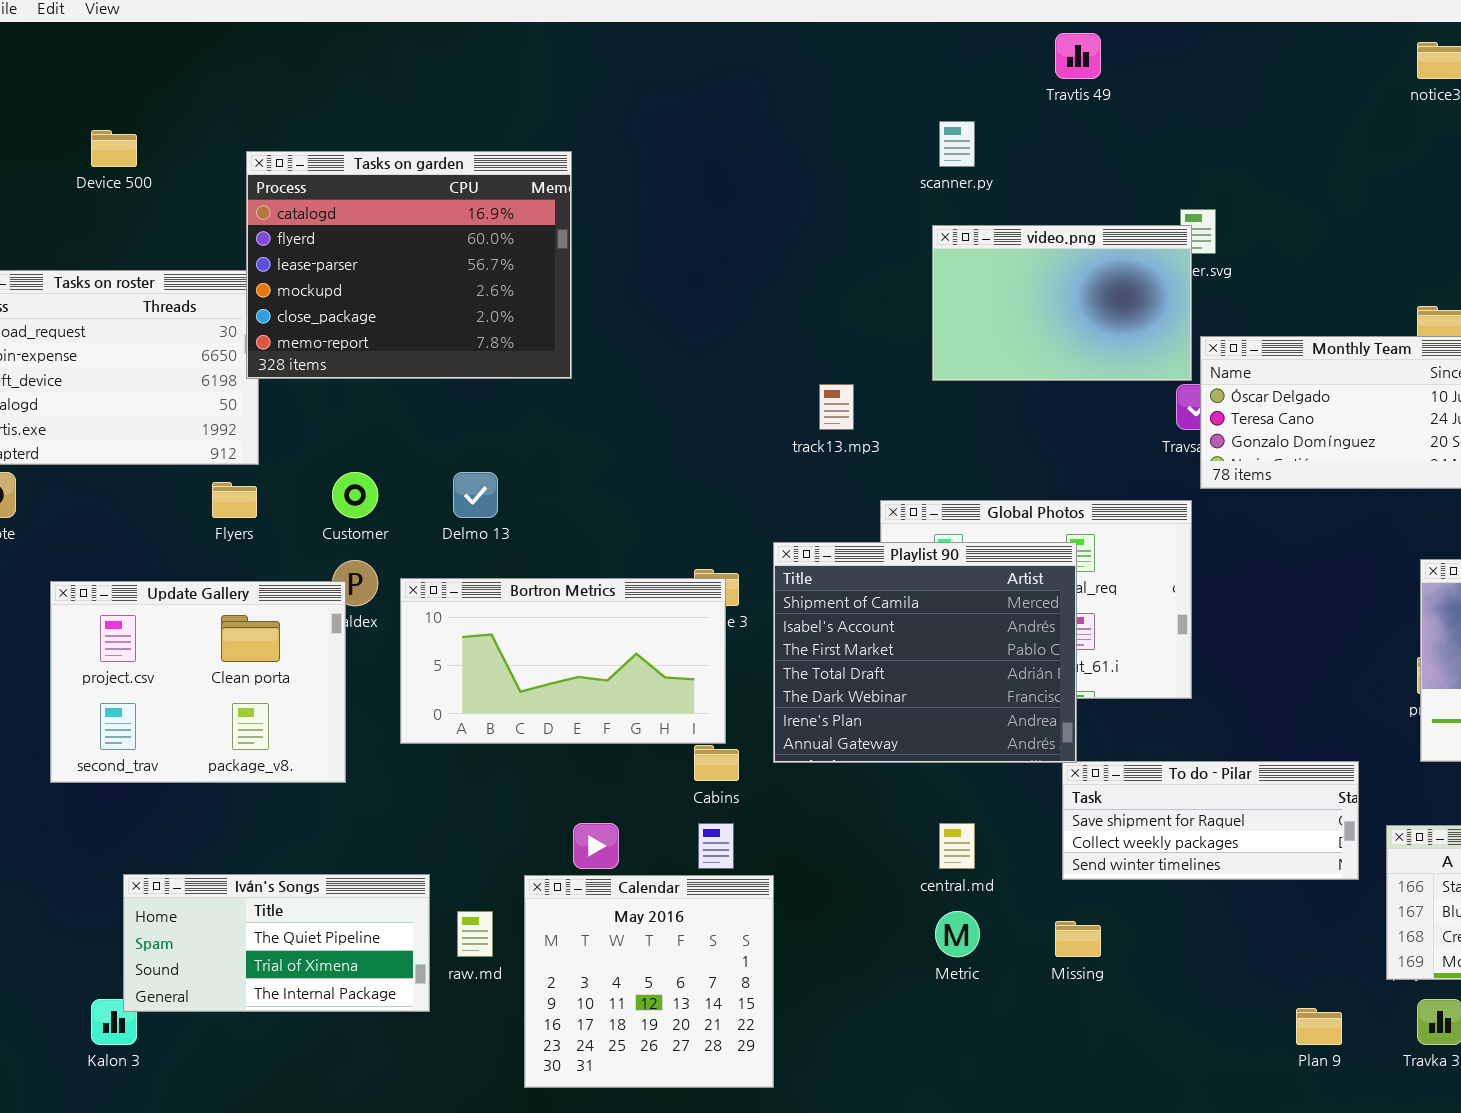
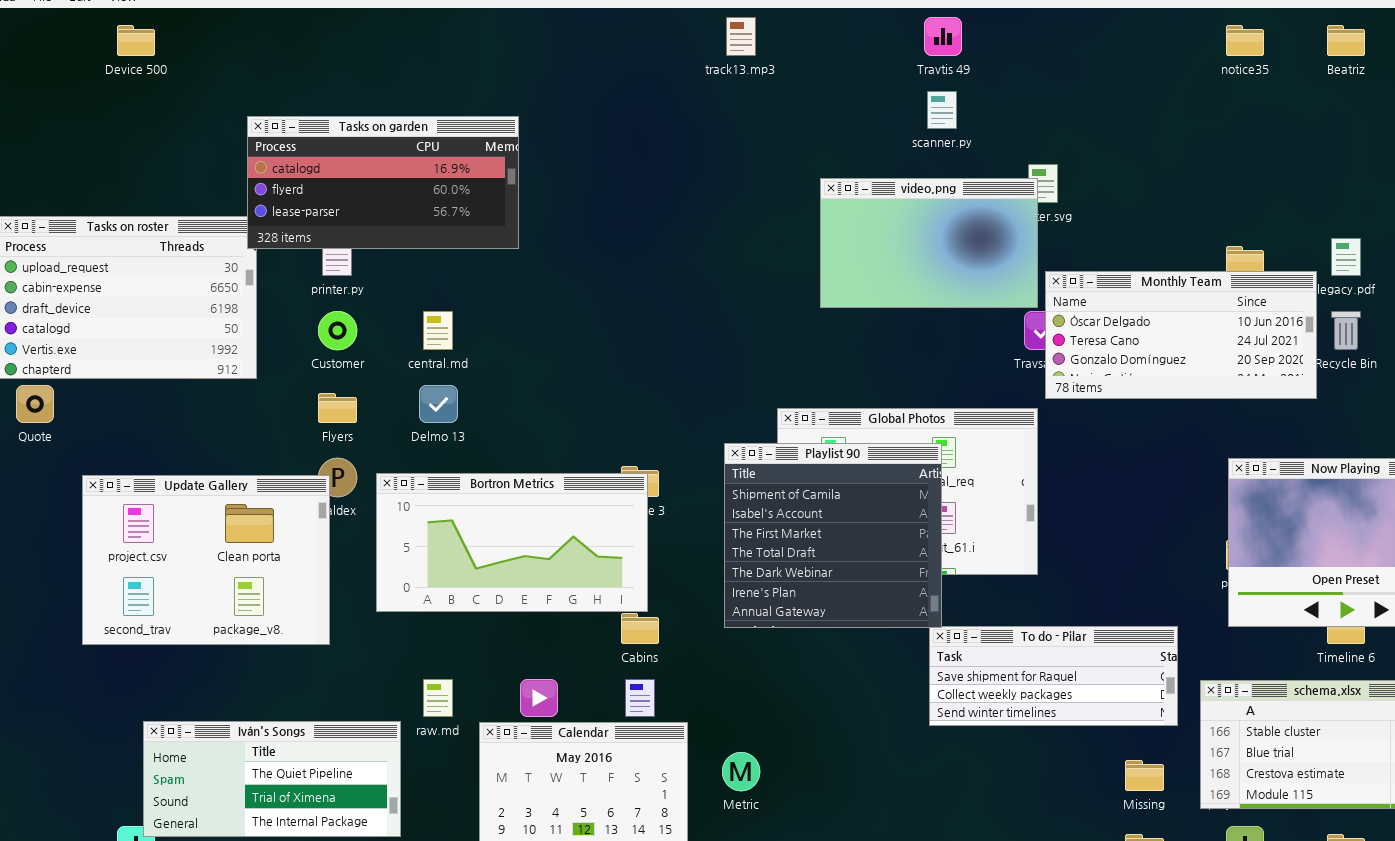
scanner.py: [939,121,975,167] -> [927,91,957,129], moved
Device 500: [91,130,137,167] -> [117,25,155,56], moved
Tasks on garden: [246,151,572,379] -> [247,116,519,249], resized
track13.mp3: [819,384,854,430] -> [726,17,756,56], moved
Customer: [332,472,378,518] -> [318,311,357,350], moved
Flyers: [212,482,257,518] -> [318,393,357,423], moved
Playlist 90: [773,542,1077,763] -> [724,443,942,628], resized
central.md: [939,823,975,869] -> [423,311,453,350], moved
raw.md: [457,911,493,957] -> [423,679,453,717], moved
Metric: [935,911,980,957] -> [722,752,760,791], moved
Missing: [1055,921,1101,957] -> [1125,760,1164,791], moved

